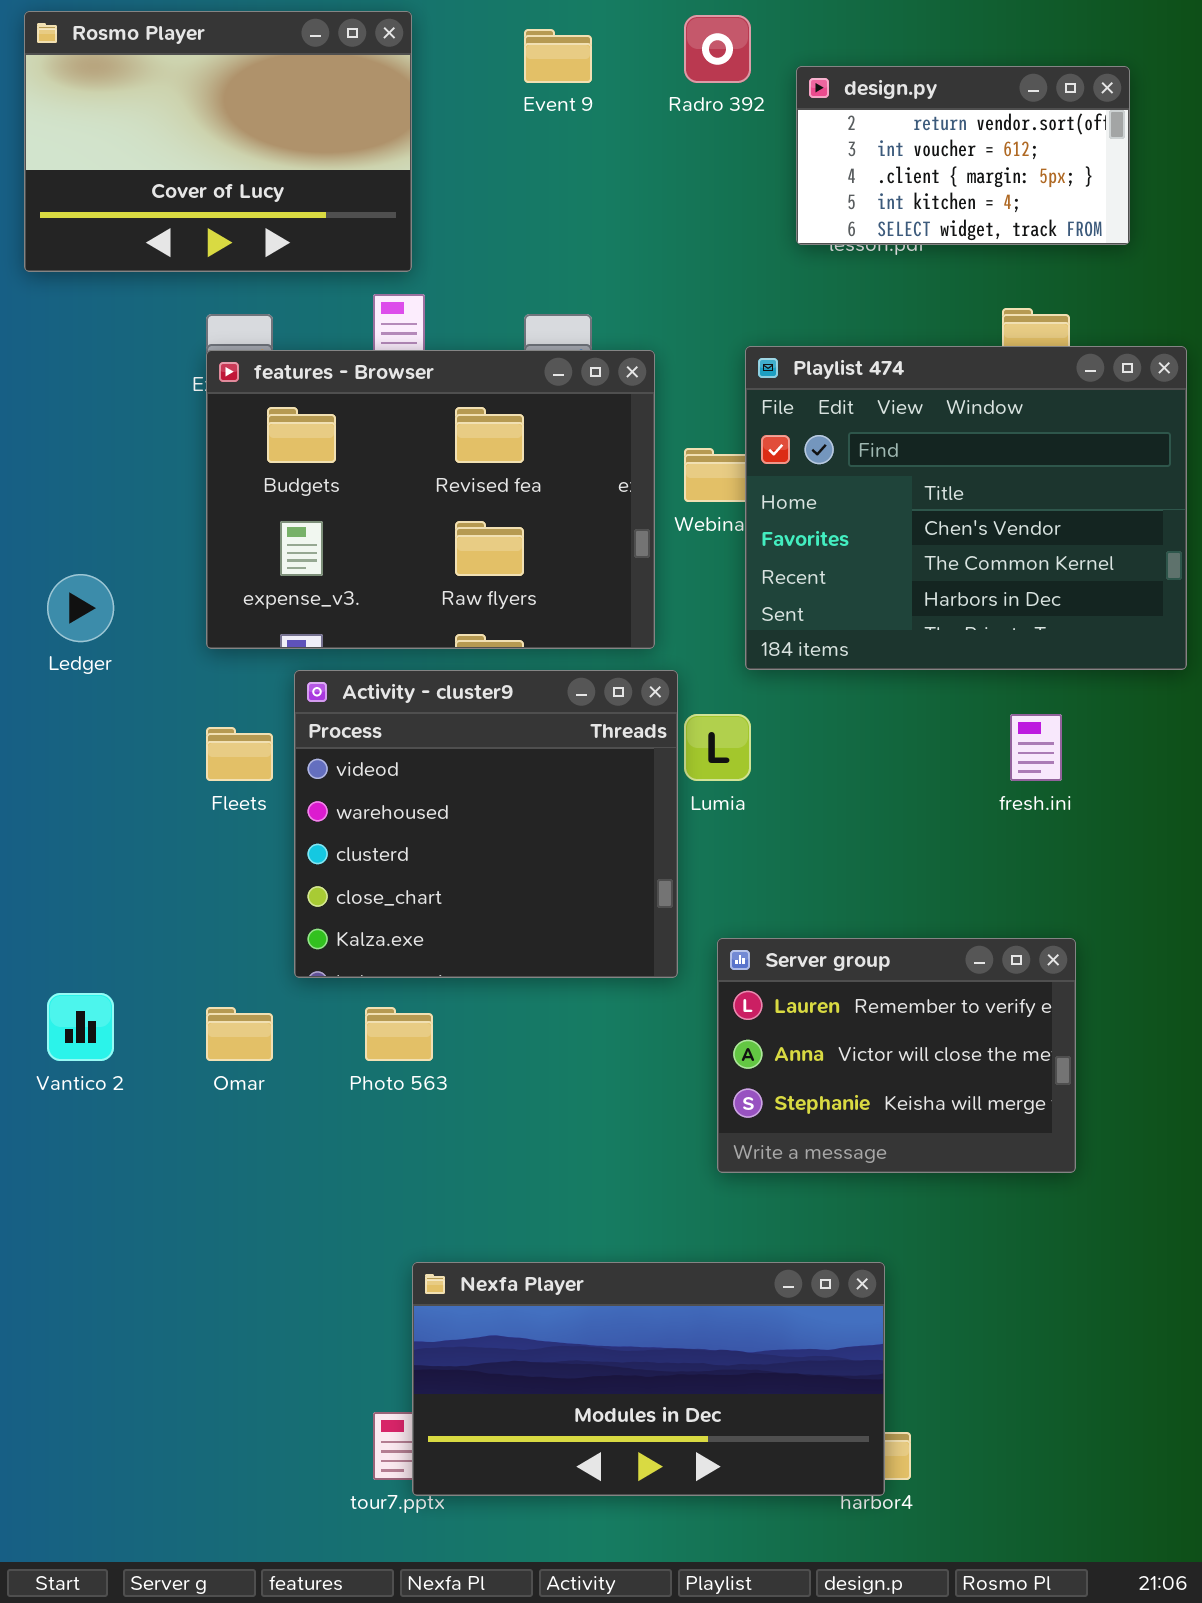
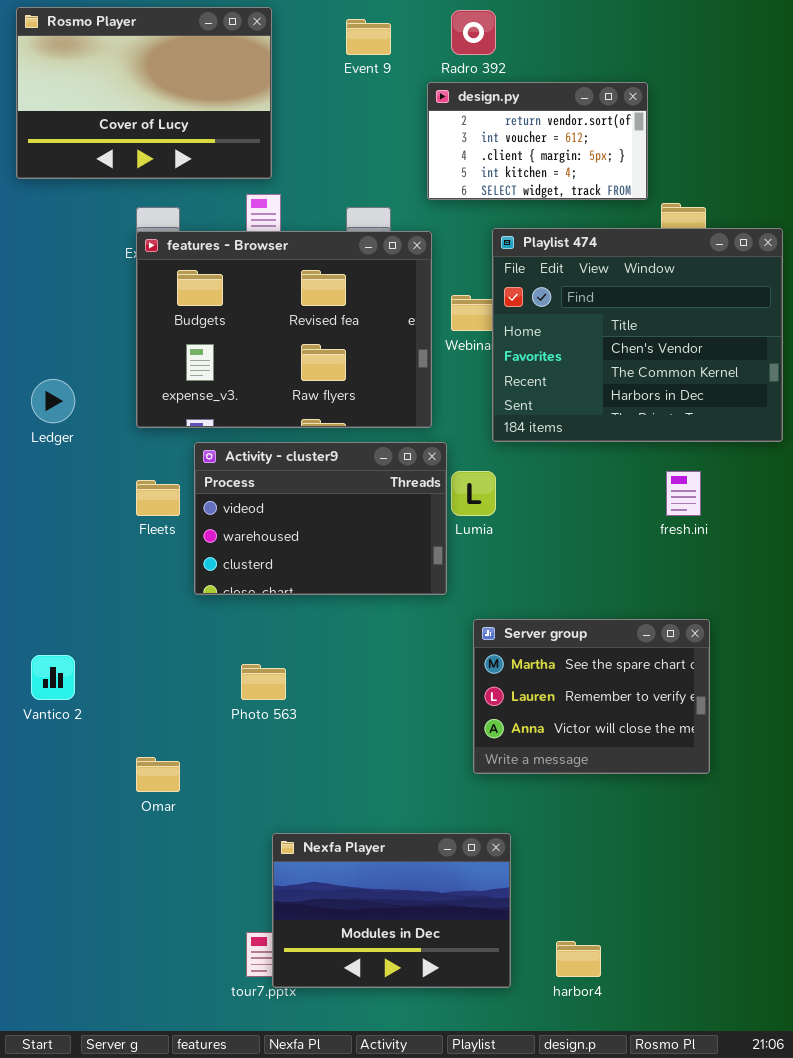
design.py: [796,66,1130,245] -> [427,82,648,200], moved
Activity - cluster9: [294,670,678,978] -> [194,442,447,595], resized
Server group: [717,938,1076,1173] -> [473,619,710,774], scrolled up 1 row
Omar: [206,1007,273,1061] -> [136,757,180,792], moved
Nexfa Player: [412,1262,885,1496] -> [272,833,511,988], resized

